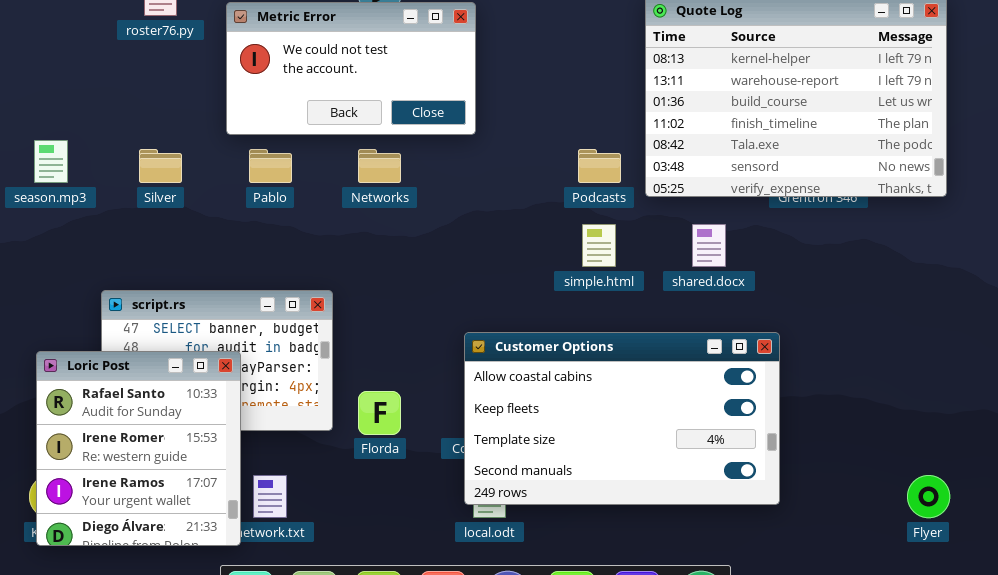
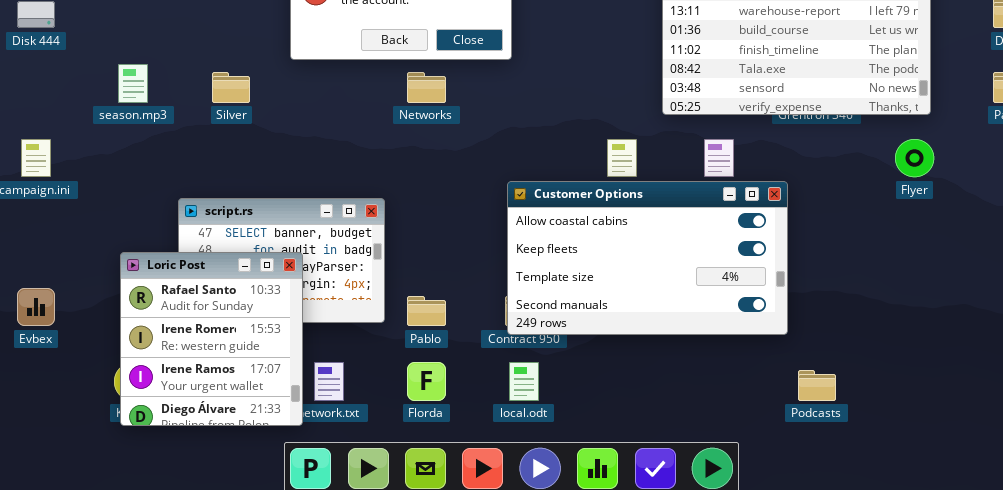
Pablo: [249,149,292,183] -> [407,296,446,326], moved
Podcasts: [578,149,621,183] -> [798,370,836,401], moved
Customer Options: [464,332,780,505] -> [507,181,788,335], moved
Florda: [358,391,401,435] -> [407,362,446,401], moved
Flyer: [907,475,950,518] -> [895,139,934,177], moved

